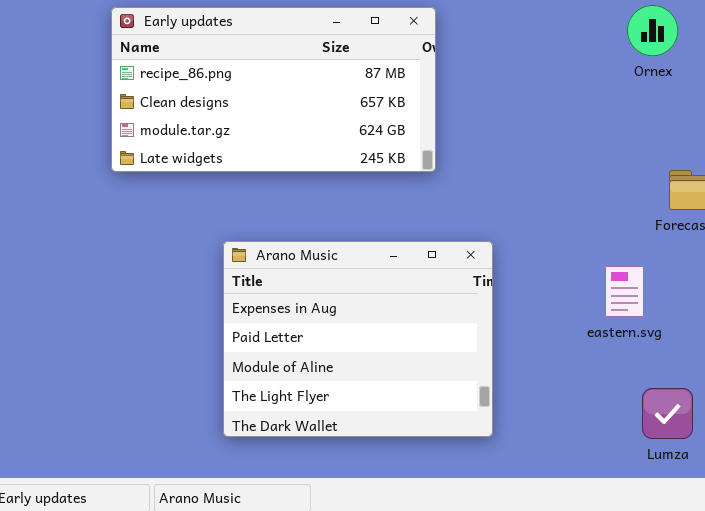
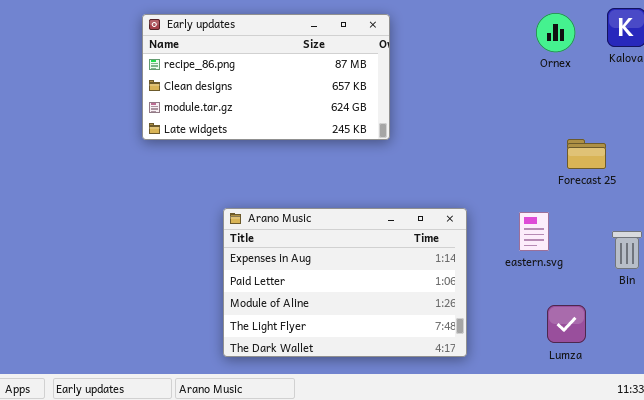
Arano Music: [223,241,493,437] -> [223,208,467,357], moved, resized

